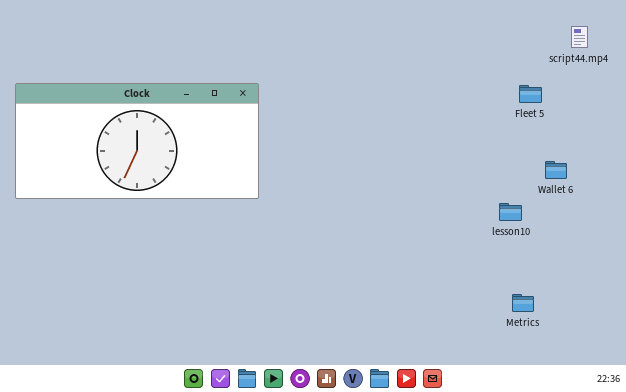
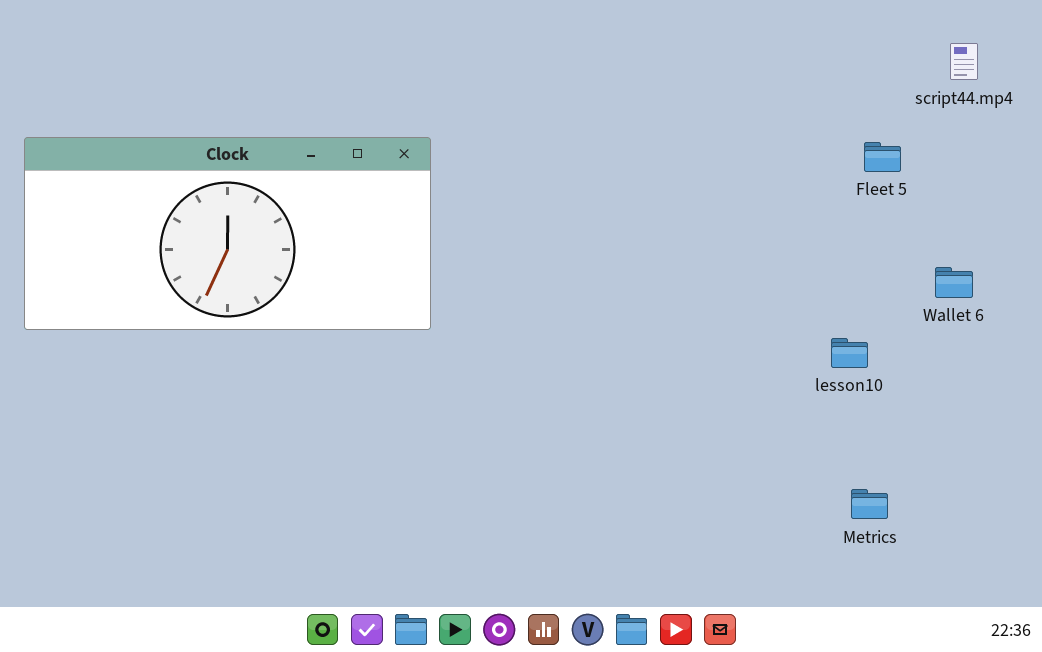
Wallet 6: [545,161,567,179] -> [935,267,973,298], moved

